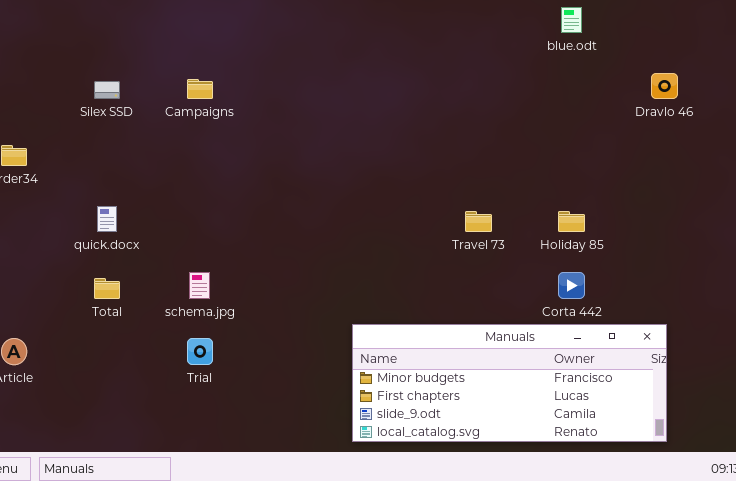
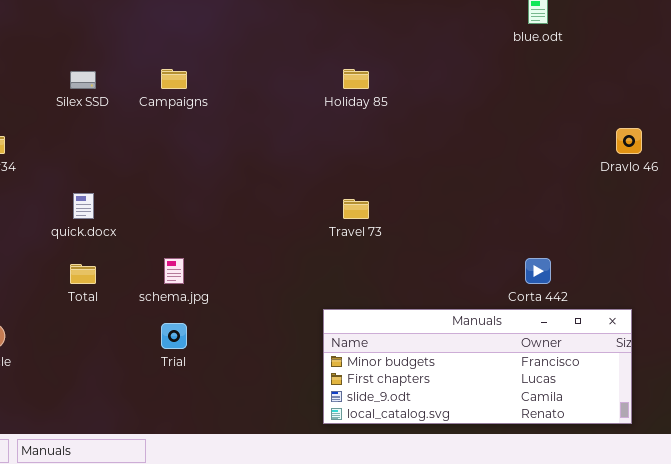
Dravlo 46: [651,73,678,99] -> [616,128,642,154], moved
Travel 73: [465,211,492,232] -> [343,199,369,219], moved
Holiday 85: [558,211,585,232] -> [343,69,369,89], moved

